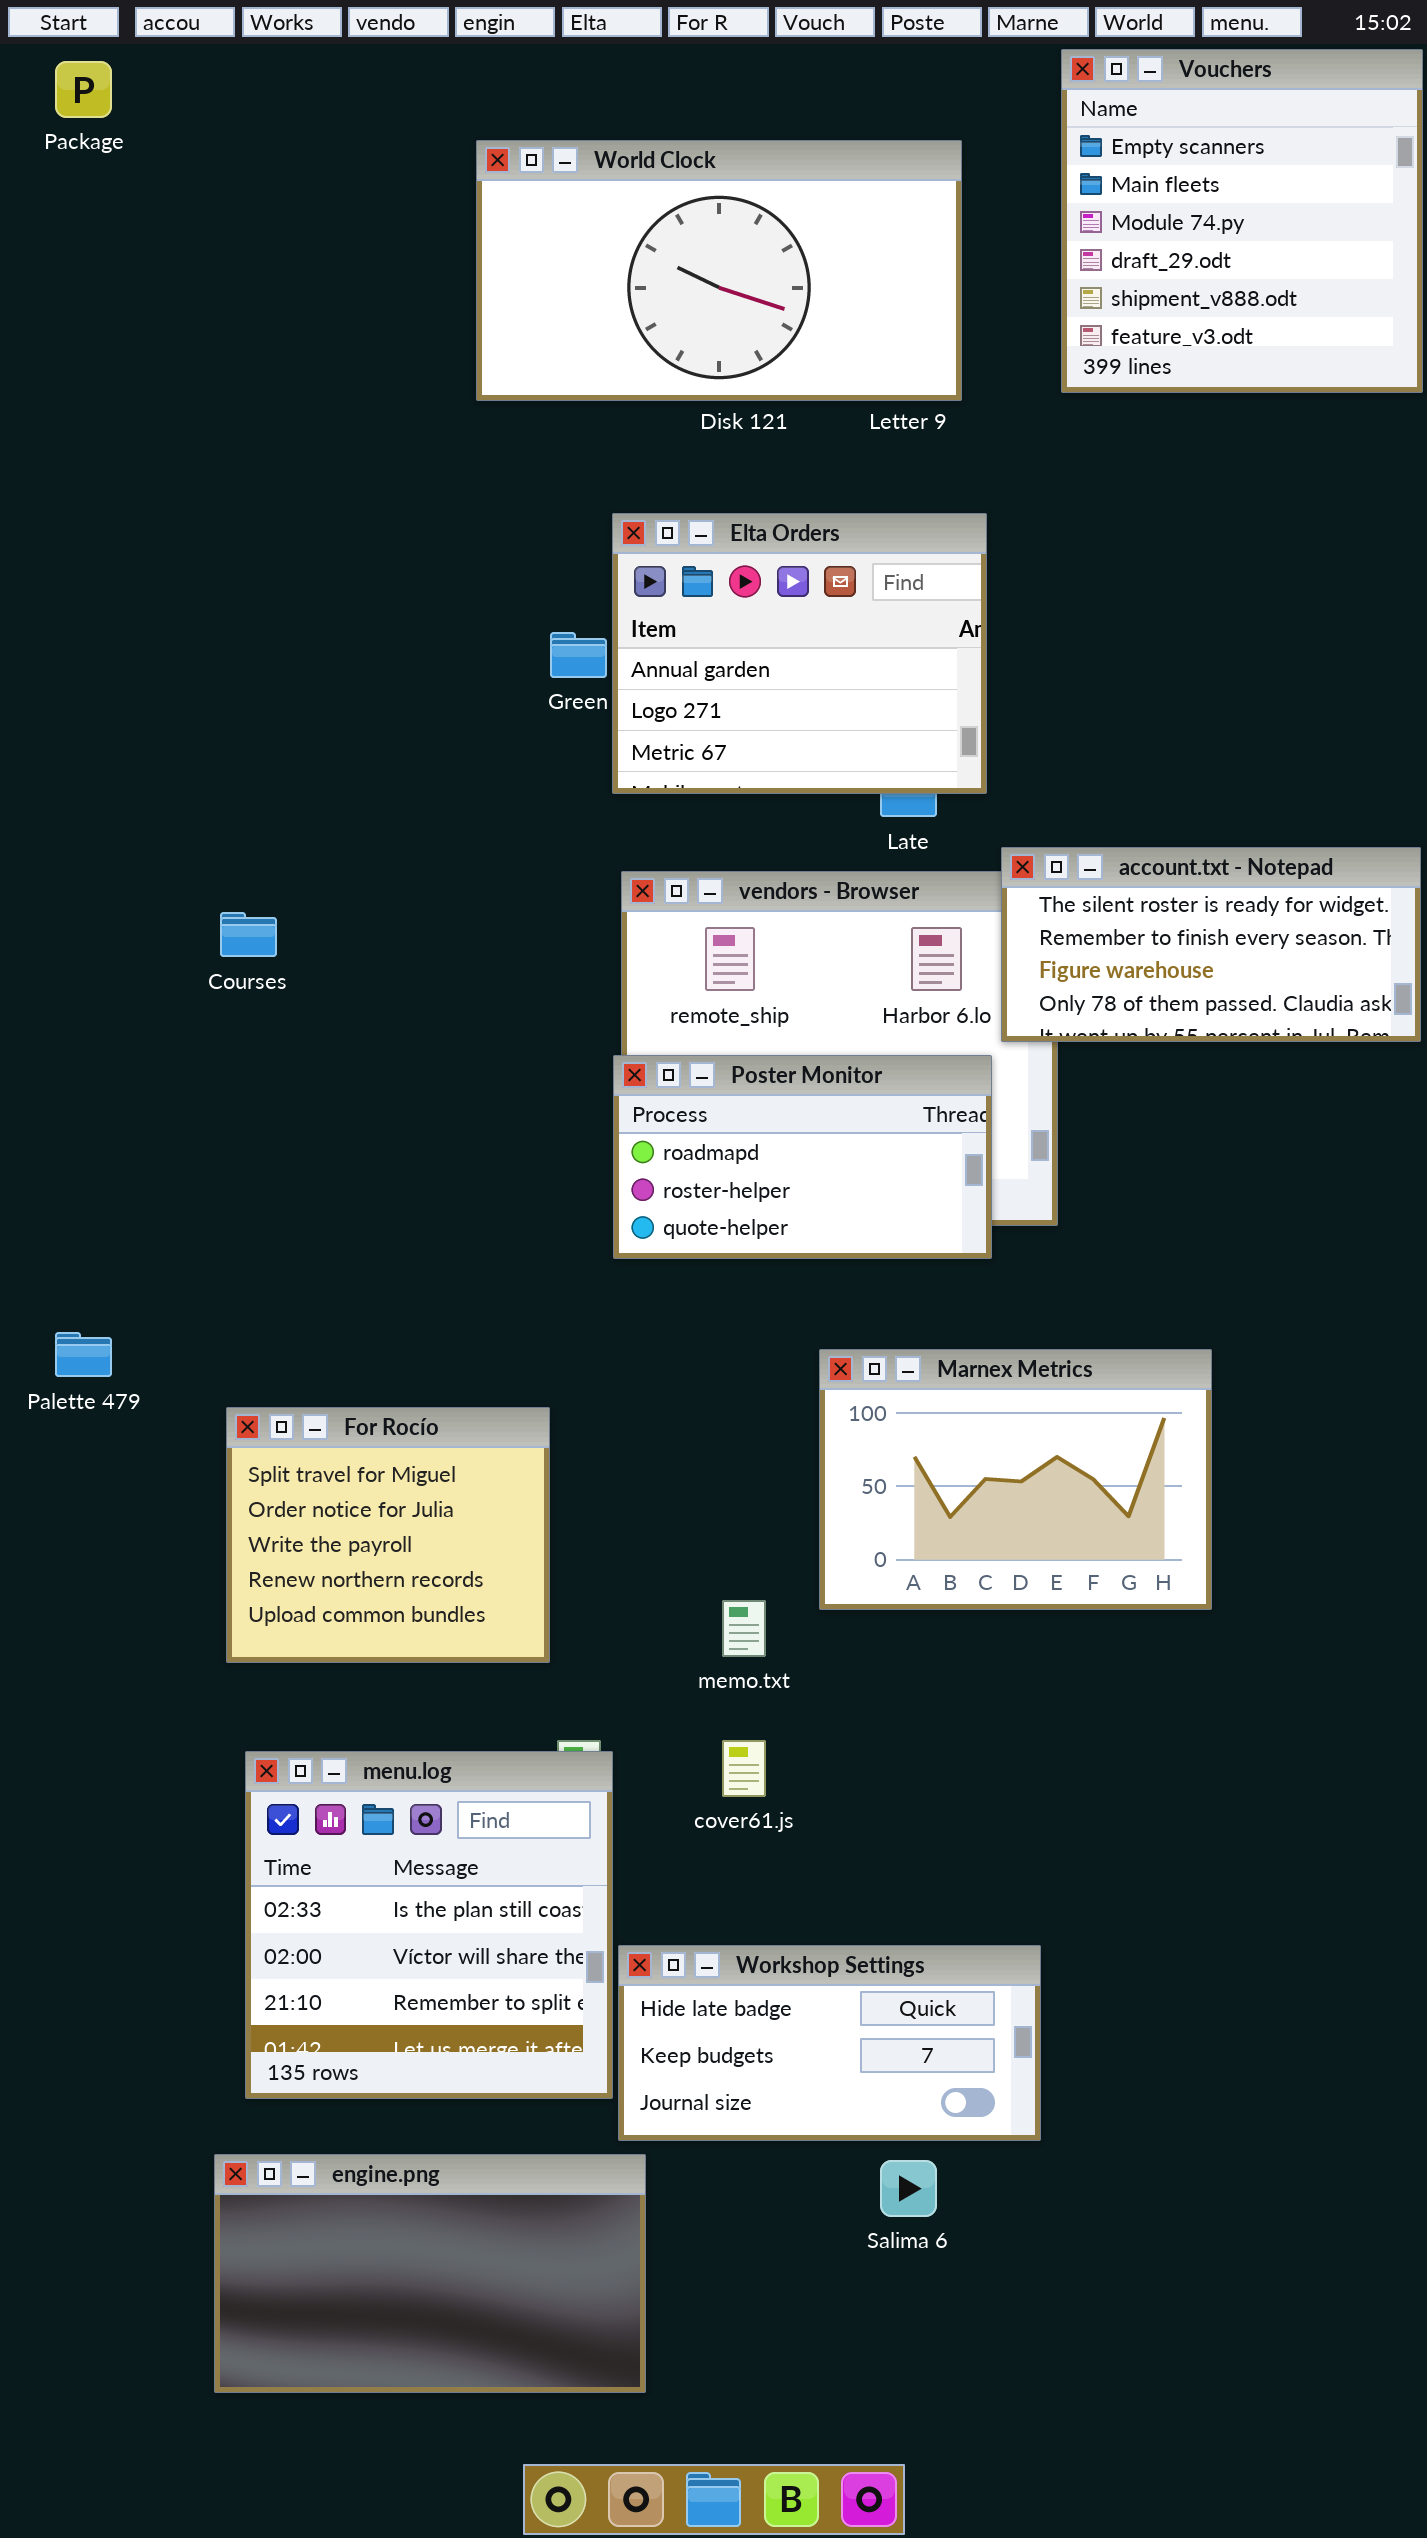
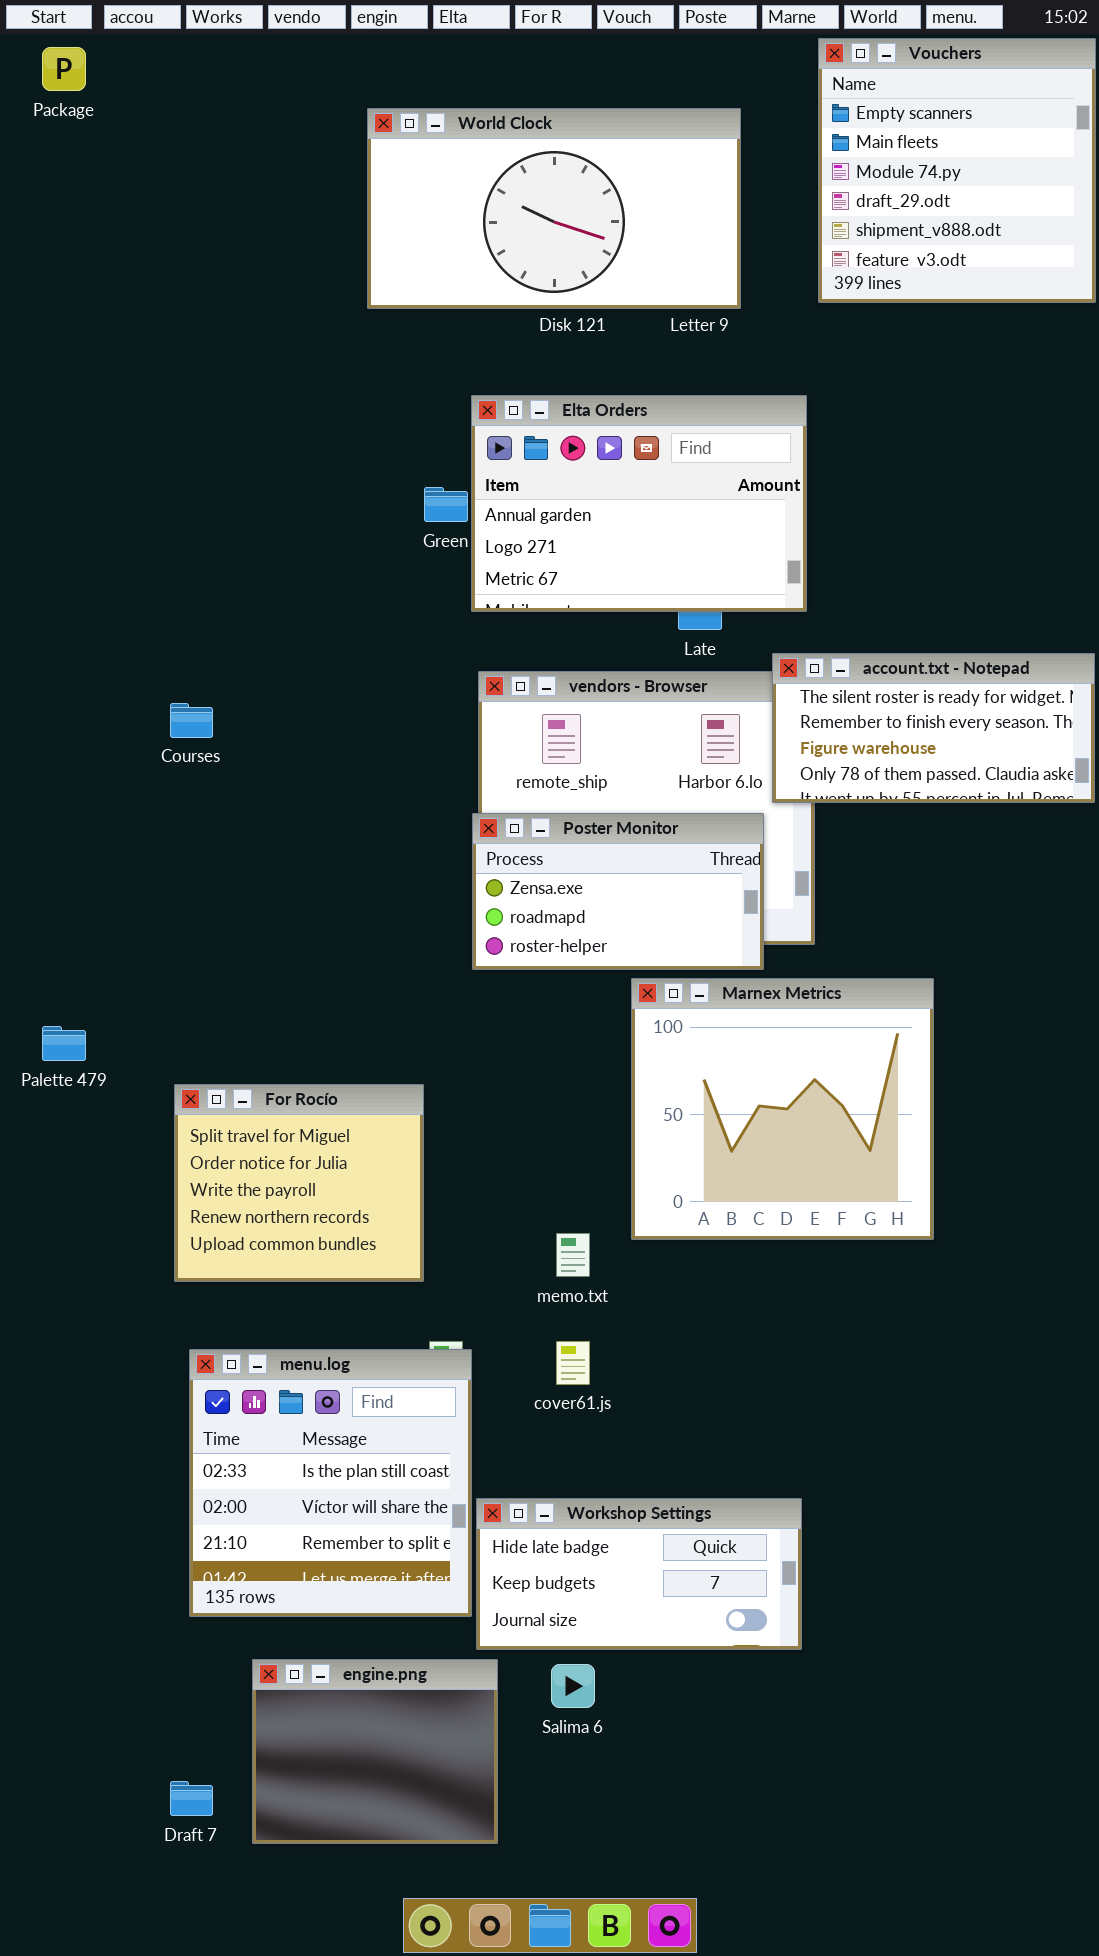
Elta Orders: [612,513,987,794] -> [471,395,807,612], resized
Poster Monitor: [613,1055,992,1259] -> [472,813,764,970], scrolled up 1 row
Marnex Metrics: [819,1349,1212,1610] -> [631,978,934,1240], resized
engine.png: [214,2154,646,2393] -> [252,1659,498,1844], resized
Salima 6: [880,2160,937,2217] -> [551,1664,595,1708], moved

